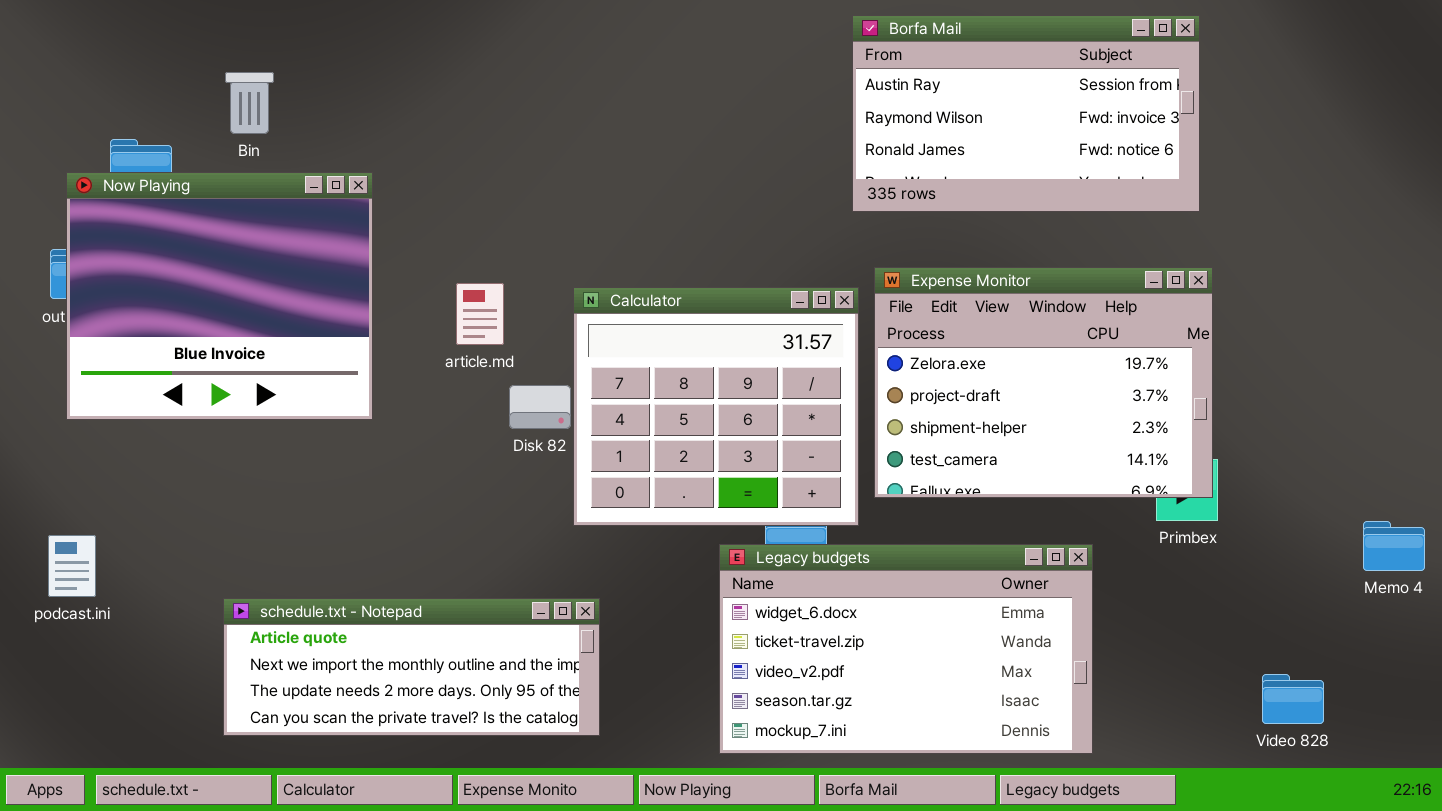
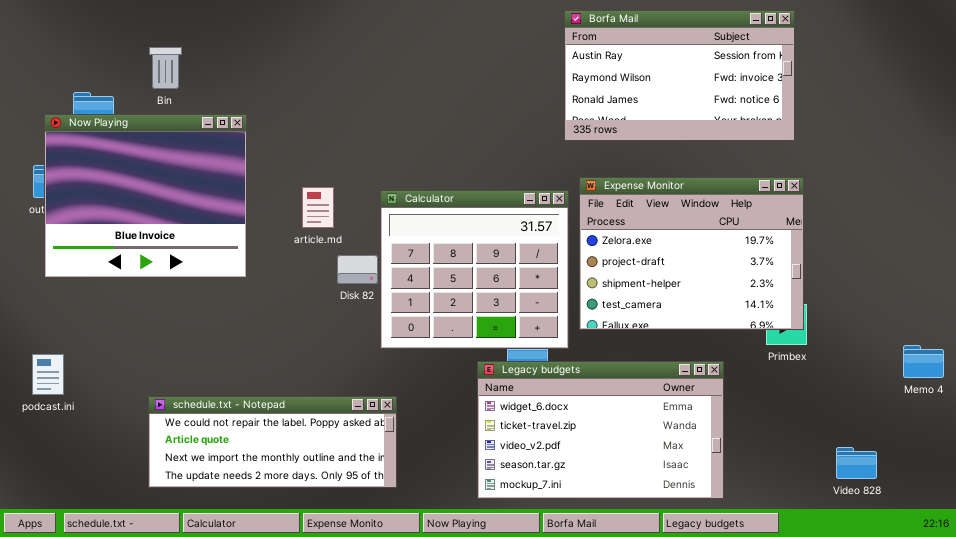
schedule.txt - Notepad: [223,598,600,736] -> [148,396,397,488], scrolled up 1 row

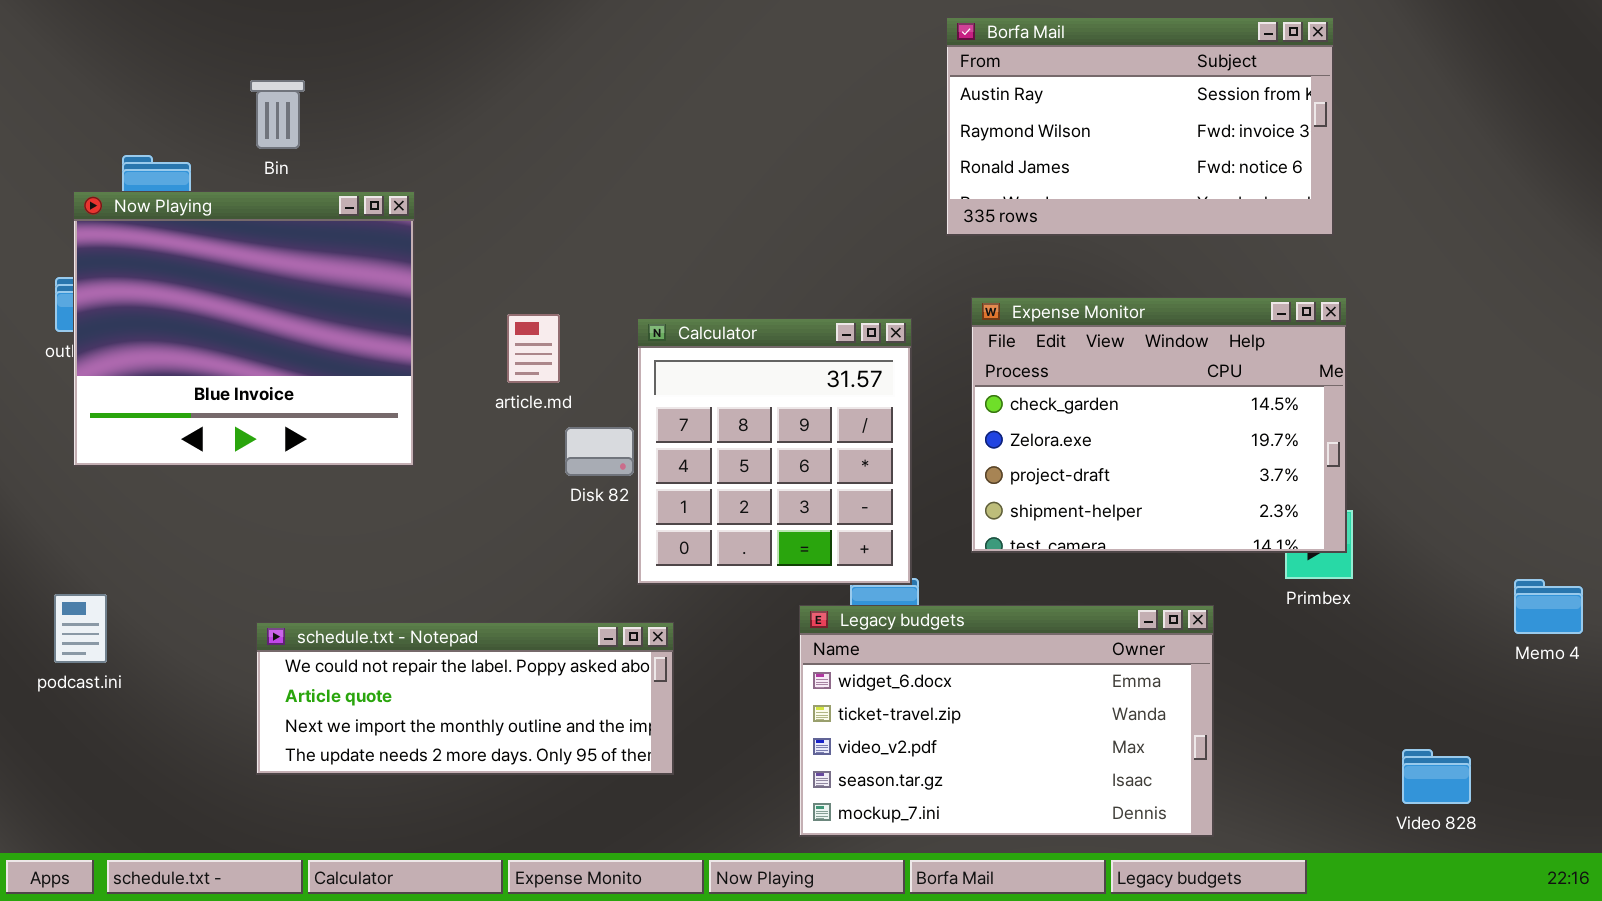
Expense Monitor: [579,177,804,330] -> [971,297,1347,553], scrolled up 1 row
Calculator: [380,190,569,349] -> [637,318,912,585], resized
schedule.txt - Notepad: [148,396,397,488] -> [256,622,674,775], moved

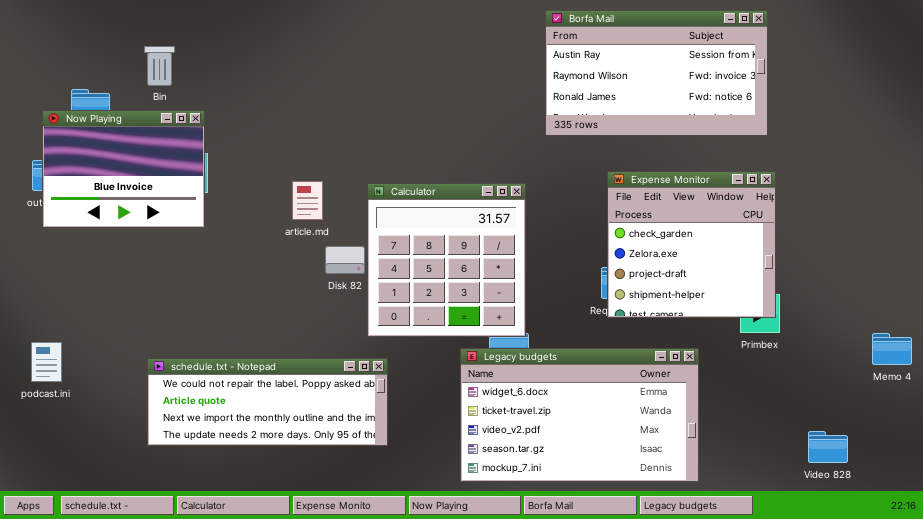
Now Playing: [73,191,415,467] -> [42,110,205,228], resized
Expense Monitor: [971,297,1347,553] -> [607,171,776,318], resized

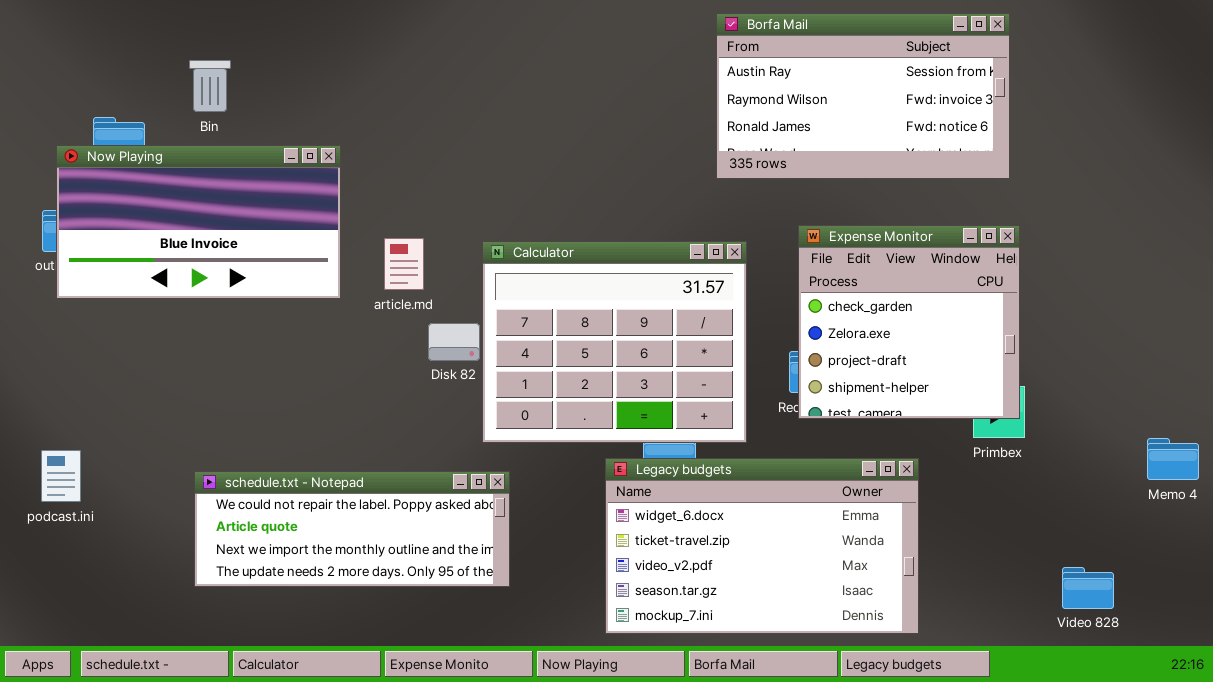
Now Playing: [42,110,205,228] -> [56,145,341,299], resized
Calculator: [367,183,526,337] -> [482,241,747,443], resized

